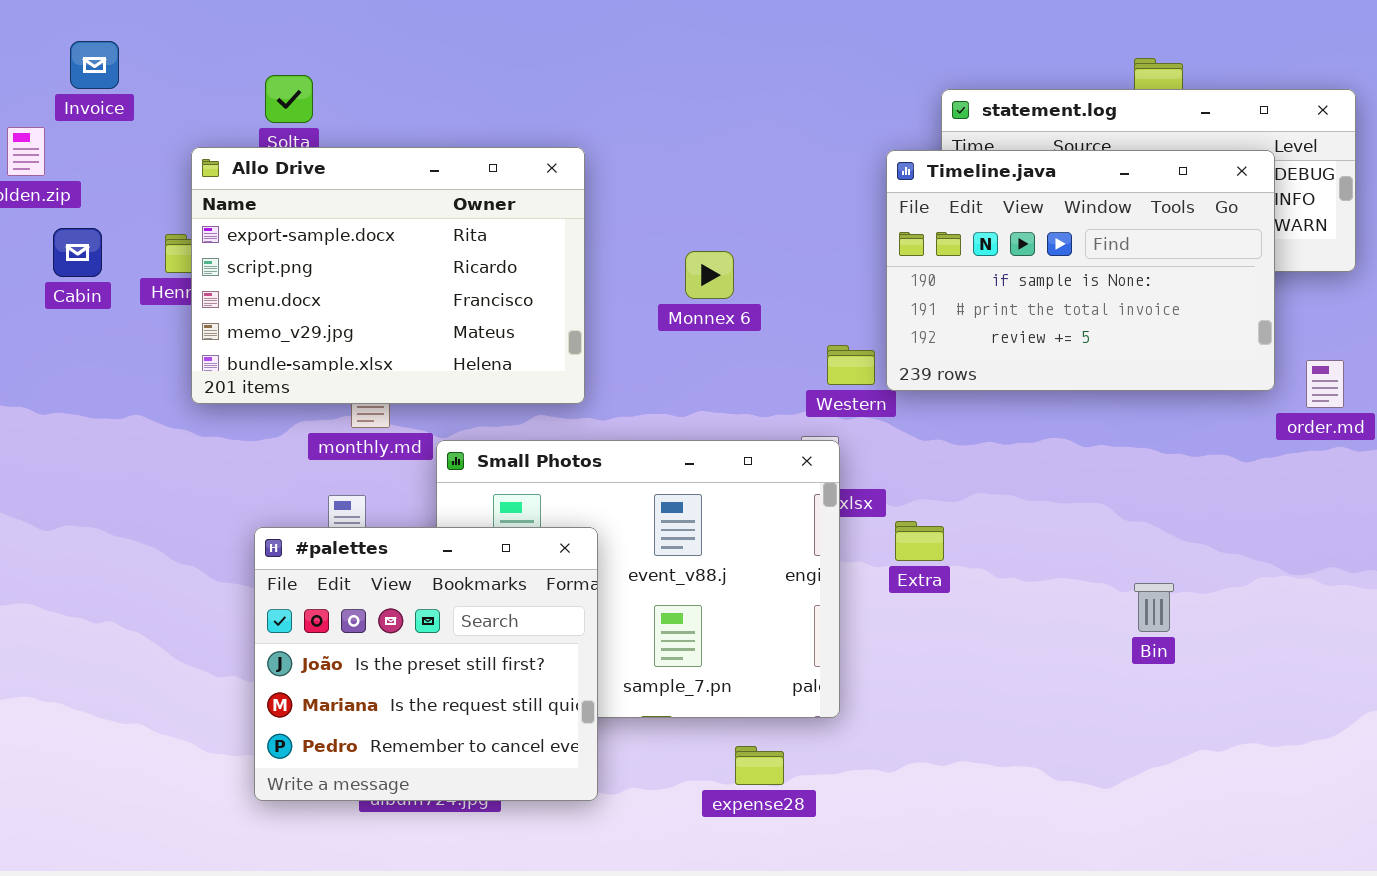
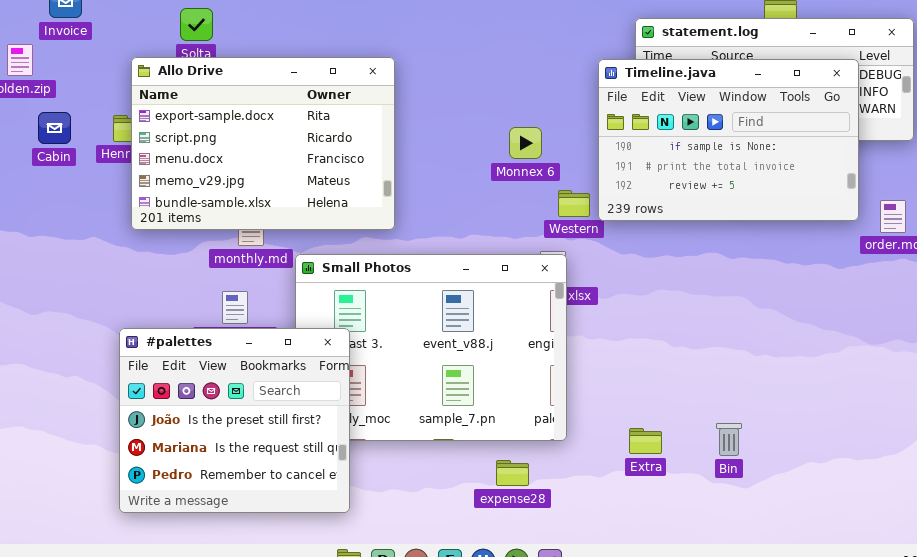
Monnex 6: [685,251,734,299] -> [509,127,542,159], moved
Extra: [895,521,944,561] -> [629,428,662,454], moved
#palettes: [254,527,598,801] -> [119,328,350,513], moved
Bin: [1134,583,1174,632] -> [716,423,742,456], moved

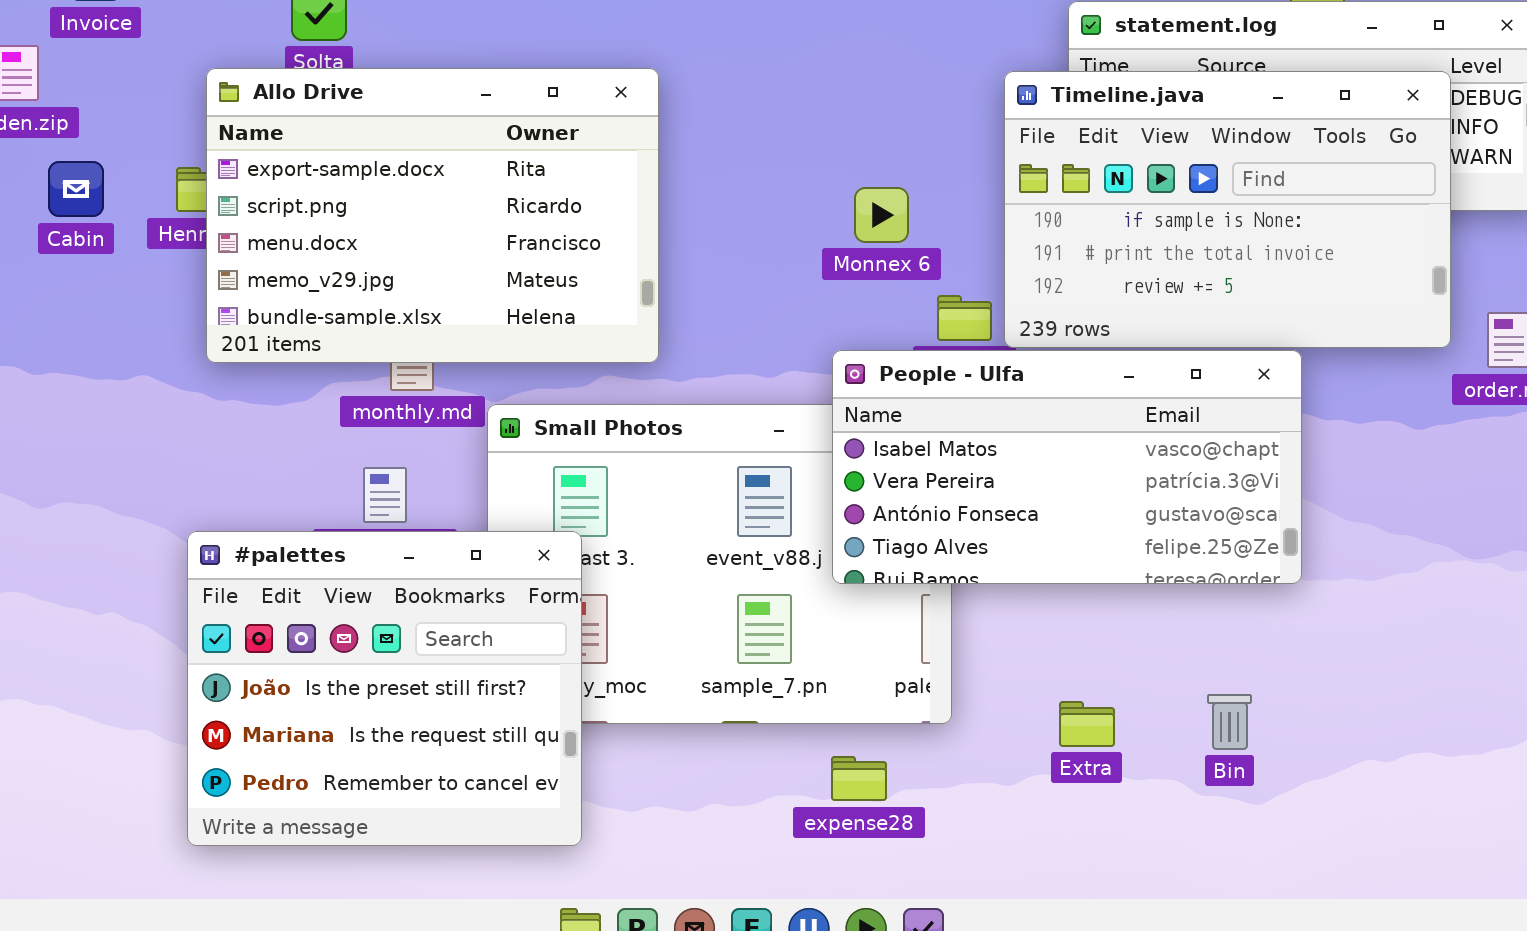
People - Ulfa: none -> [832,350,1302,584], opened

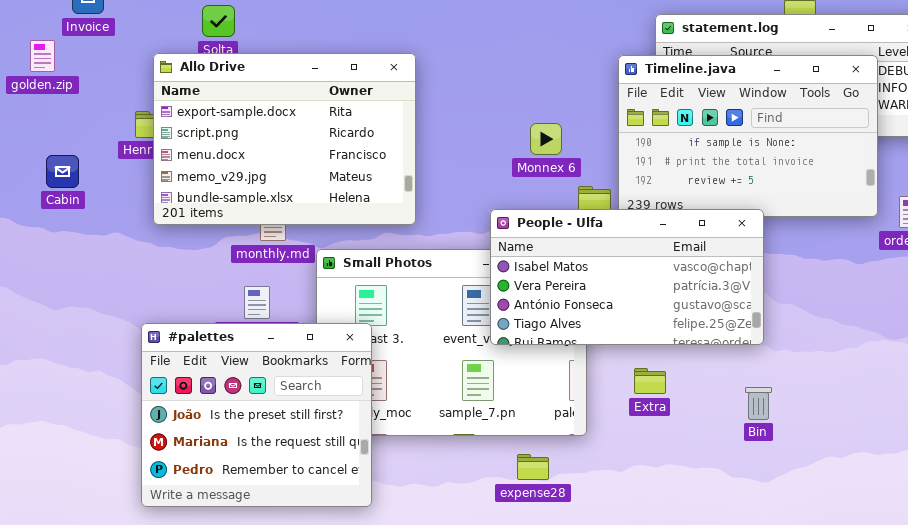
Cabin: [48,161,104,217] -> [46,155,79,188], moved
People - Ulfa: [832,350,1302,584] -> [490,209,764,345], moved
Bin: [1207,694,1252,750] -> [745,387,772,420], moved
Extra: [1059,701,1115,747] -> [634,368,666,394], moved

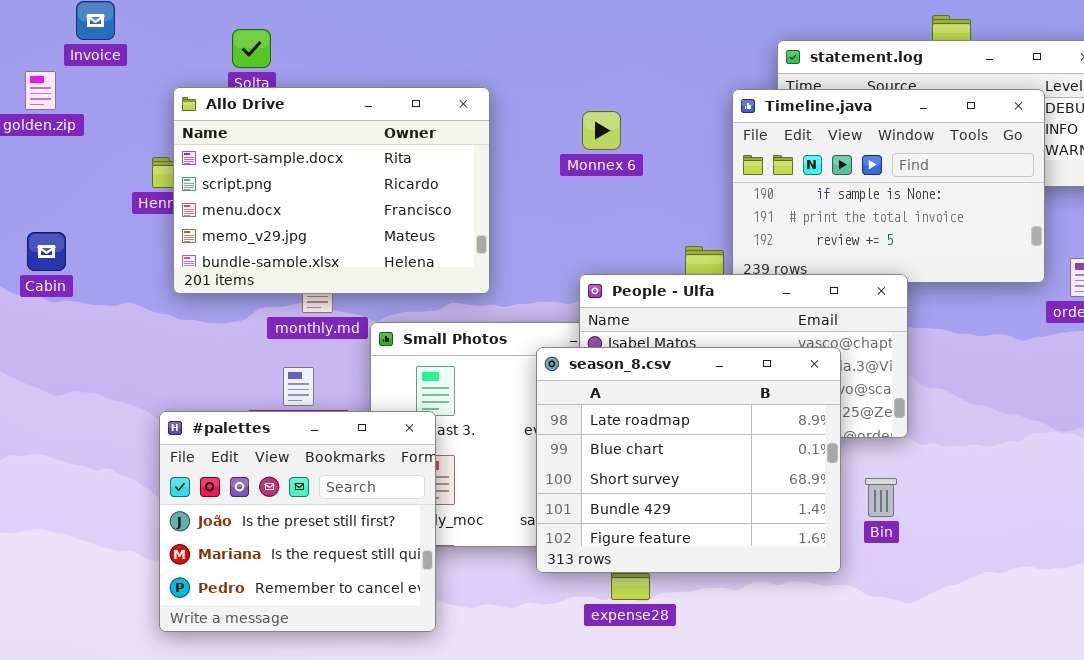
Monnex 6: [530,123,562,155] -> [582,111,621,150], moved
Cabin: [46,155,79,188] -> [27,232,66,271], moved
season_8.csv: none -> [536,347,841,573], opened
Bin: [745,387,772,420] -> [865,478,897,517], moved

